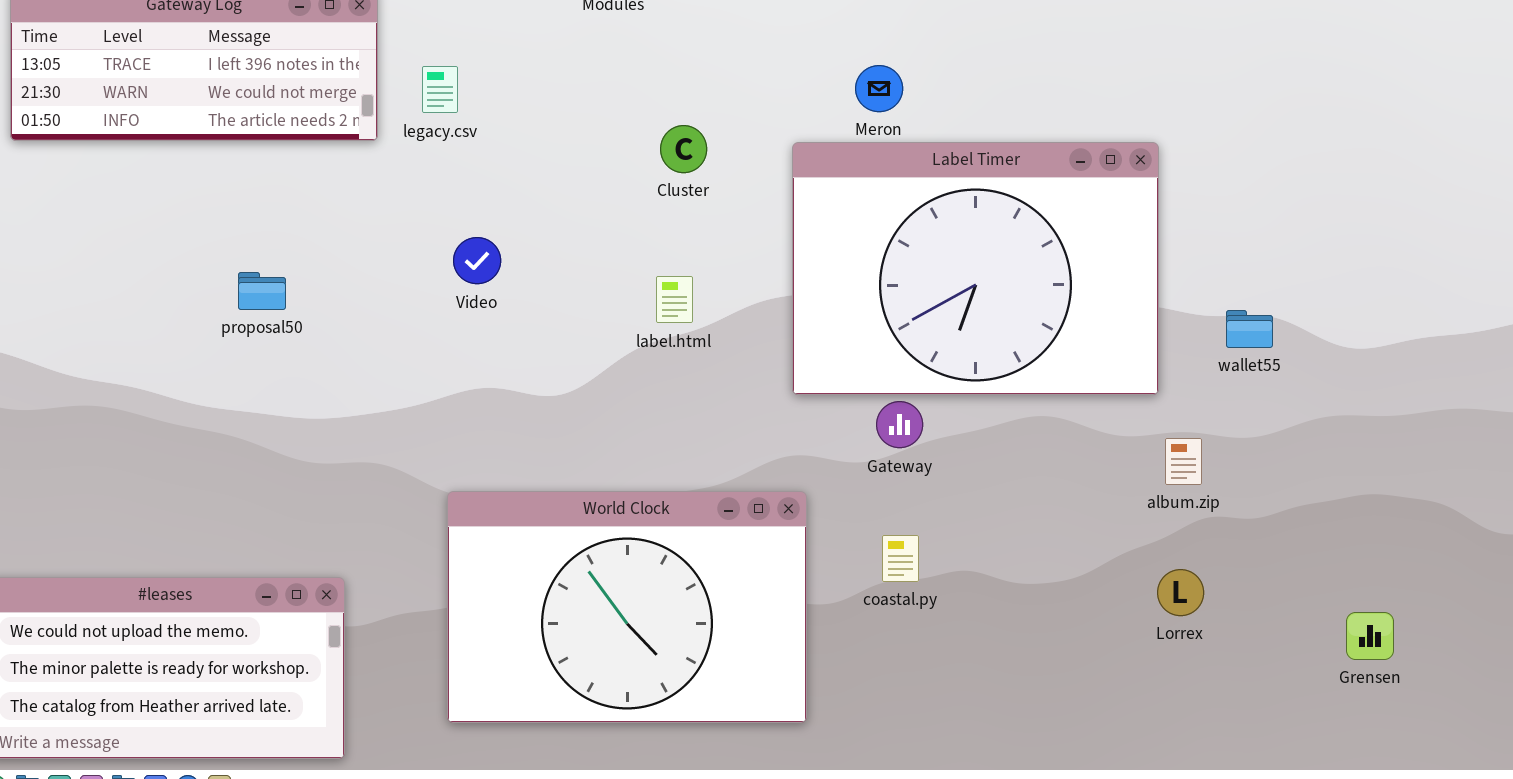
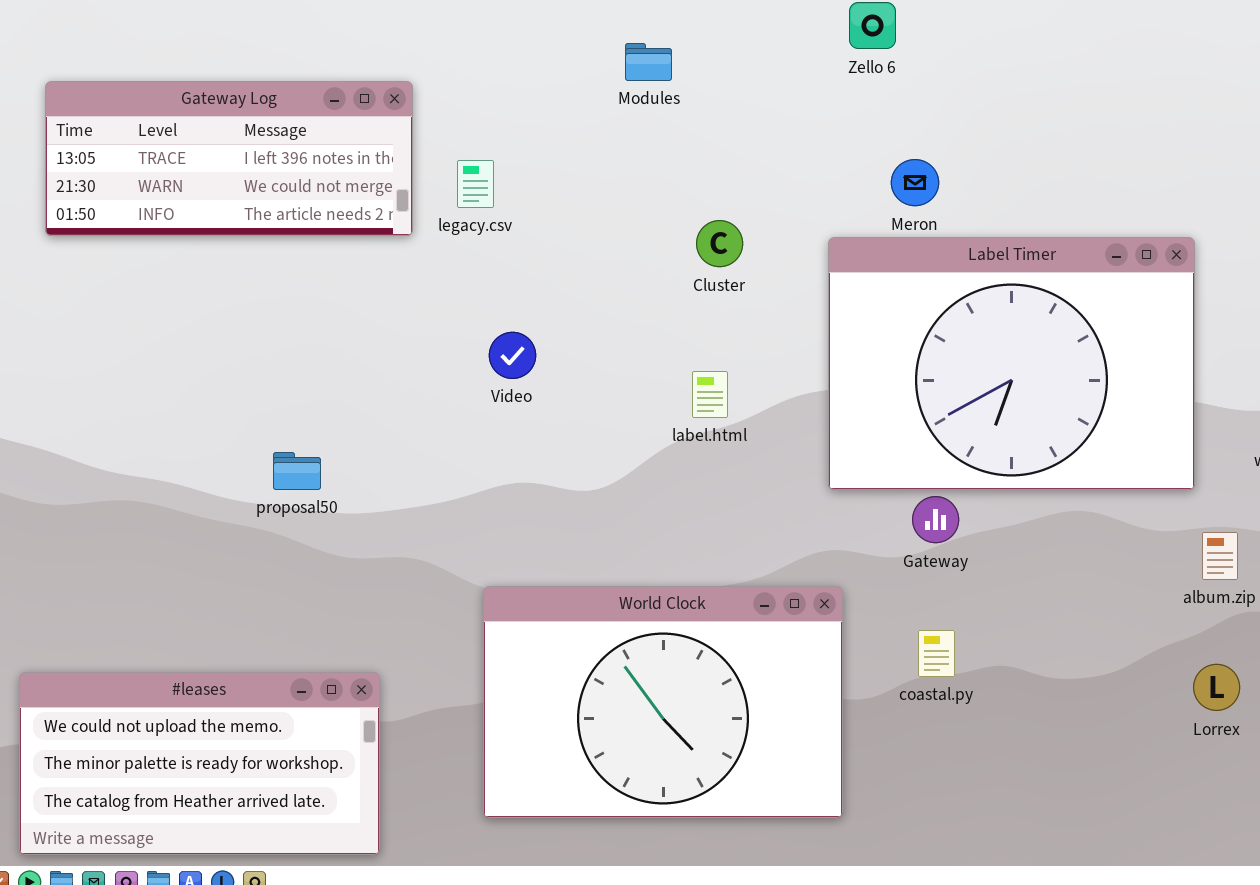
proposal50: [238,272,286,310] -> [273,452,321,490], moved

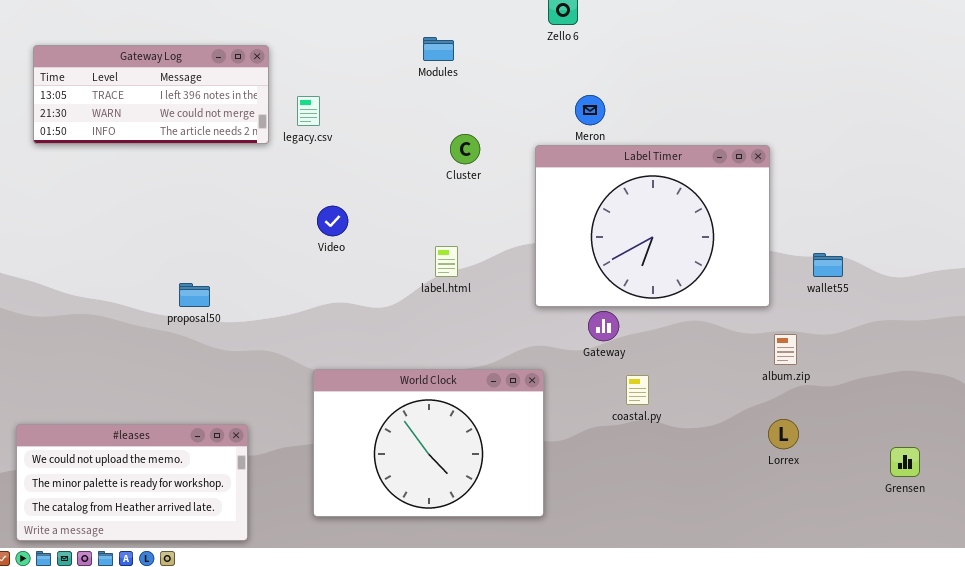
Modules: [625,43,672,81] -> [423,37,454,61], moved
label.html: [692,371,728,418] -> [435,246,458,277], moved
coastal.py: [918,630,955,677] -> [626,375,649,405], moved

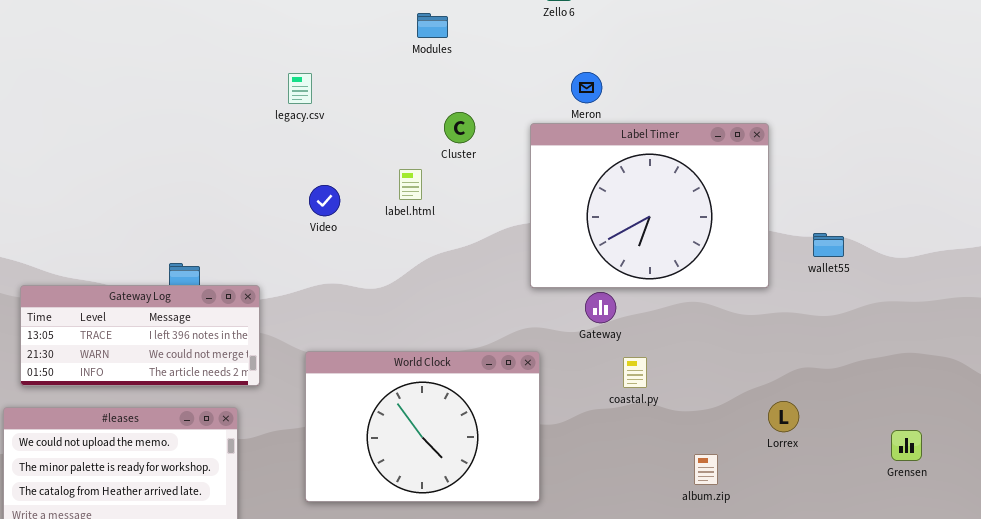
Gateway Log: [33,45,269,144] -> [20,285,260,386], moved
label.html: [435,246,458,277] -> [399,169,422,200], moved
album.zip: [774,334,797,365] -> [694,454,718,485], moved

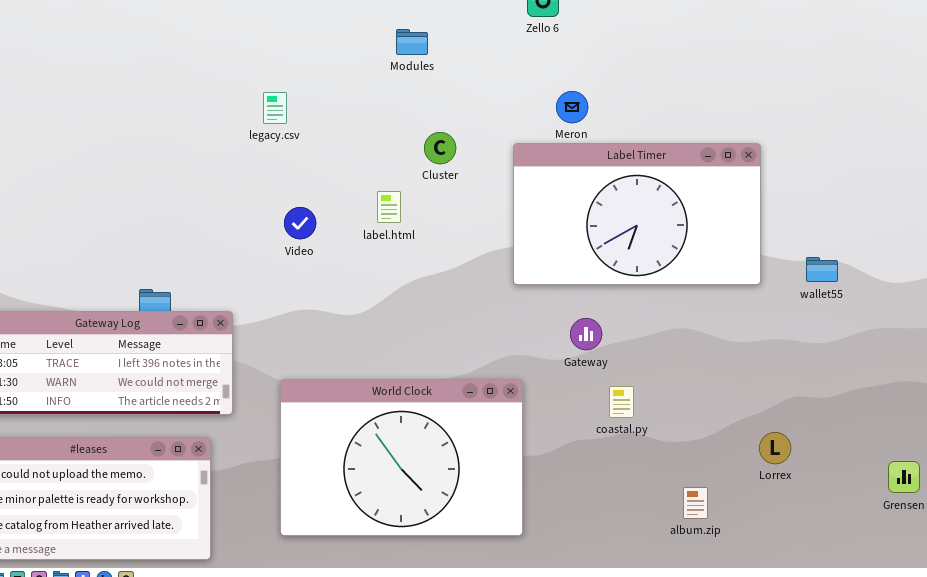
Label Timer: [530,123,769,288] -> [513,143,761,285], resized

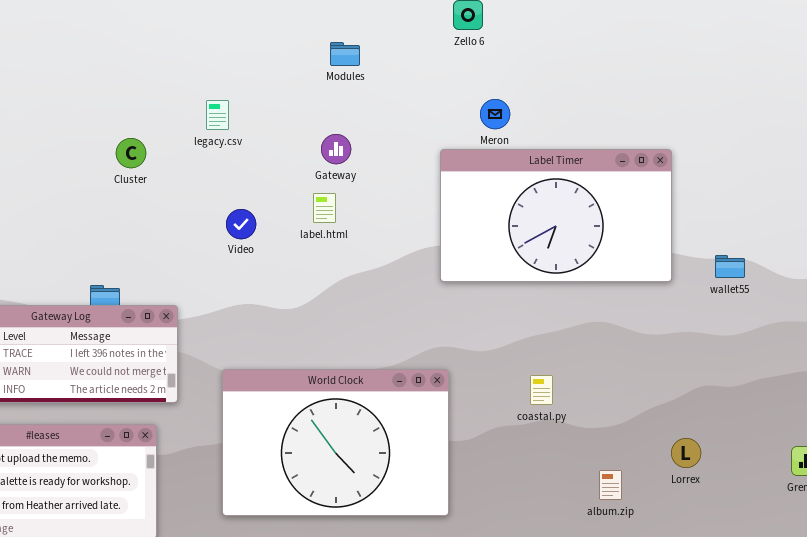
Cluster: [424,132,456,164] -> [116,138,146,168], moved
Gateway: [570,318,602,350] -> [321,134,351,164], moved
Lorrex: [759,432,791,464] -> [671,438,701,468], moved

